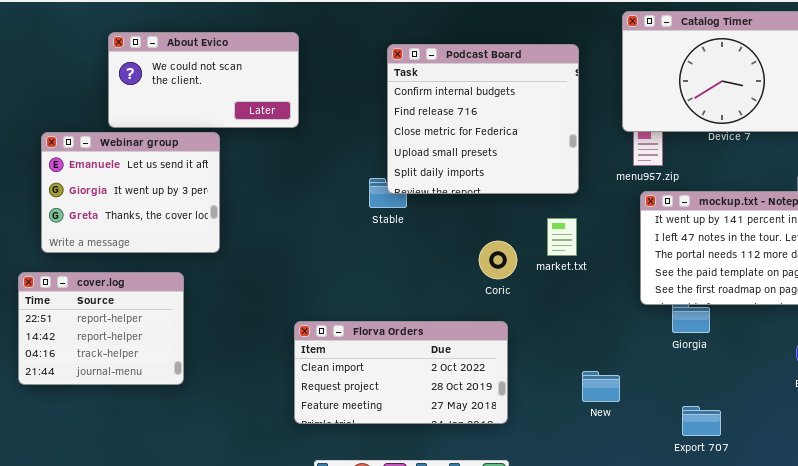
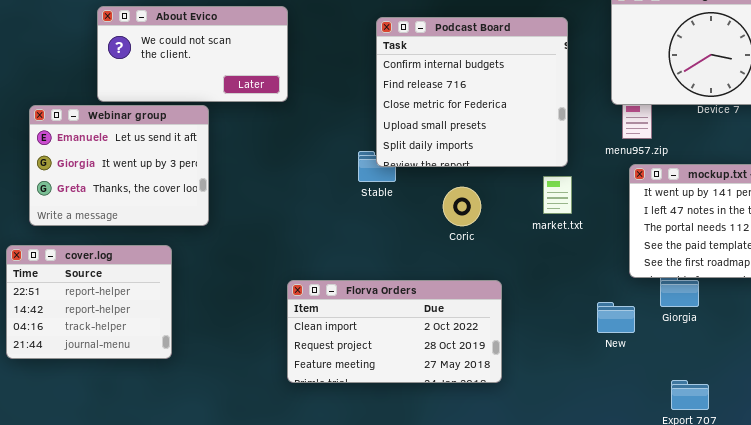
market.txt: [547,218,577,256] -> [543,176,572,214], moved
Coric: [479,241,517,279] -> [443,187,481,226], moved
Florva Orders: [294,321,508,424] -> [287,280,502,383], moved
New: [582,371,620,402] -> [597,302,635,333], moved

